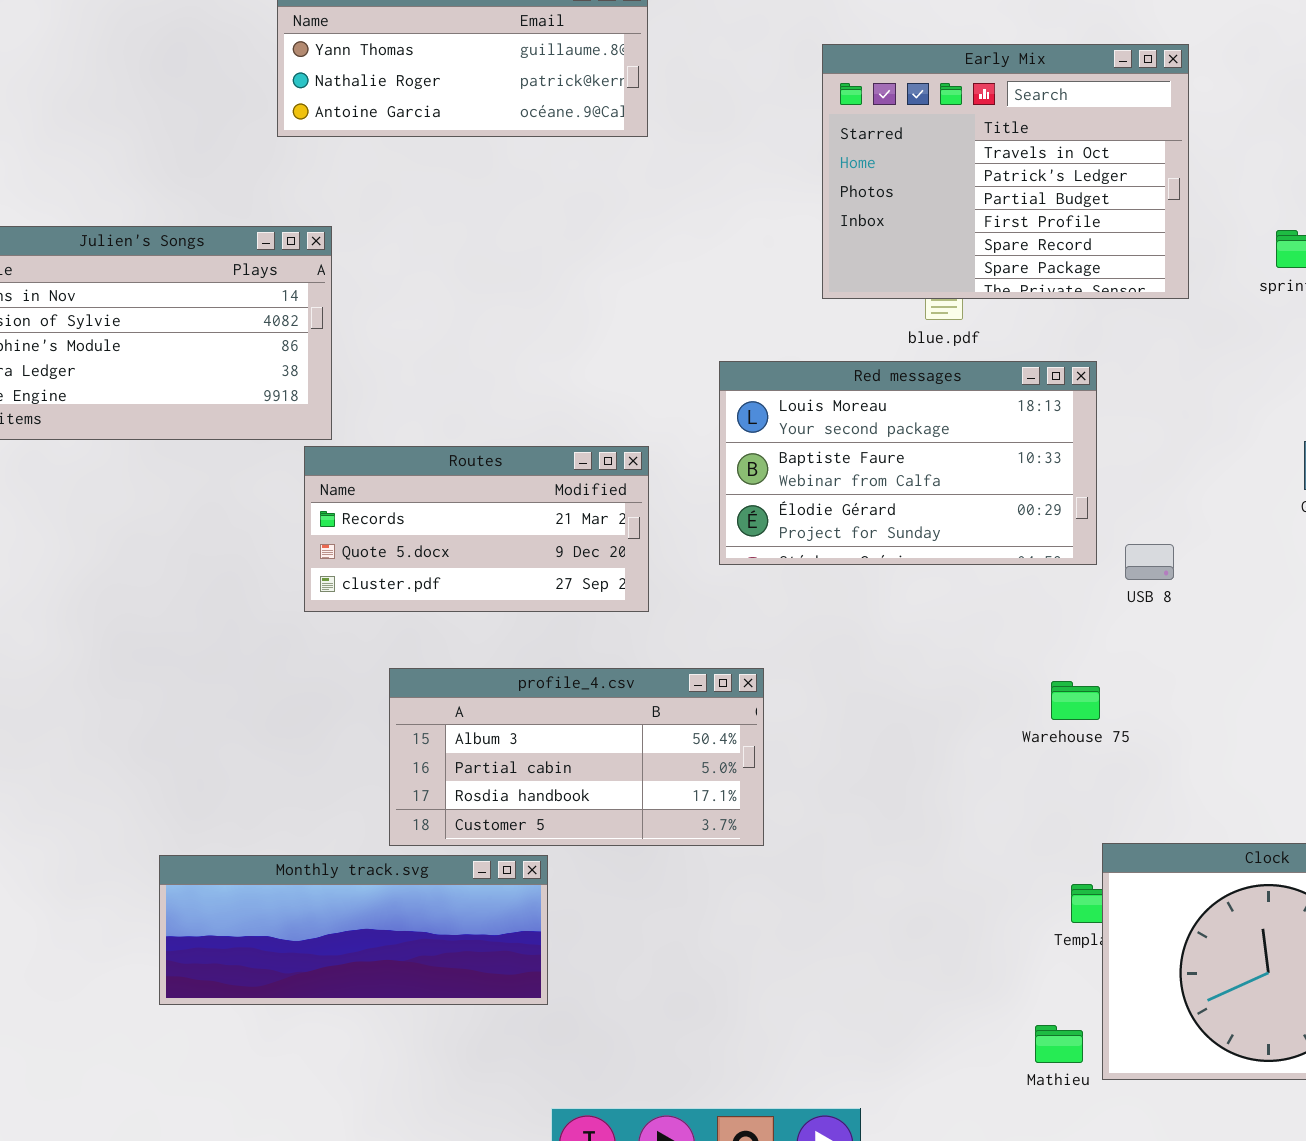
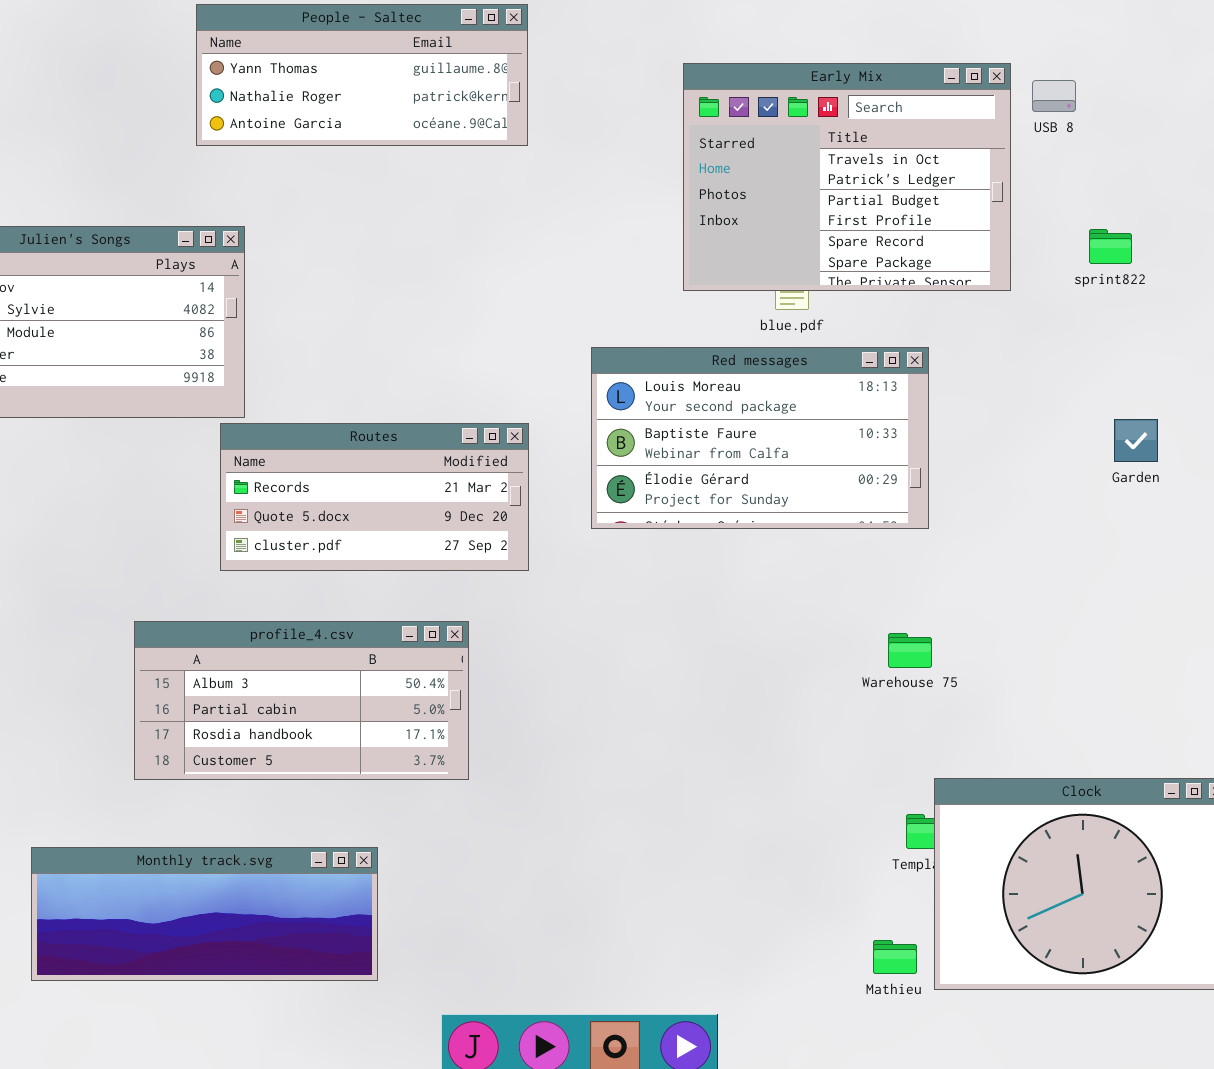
USB 8: [1125,544,1174,580] -> [1032,80,1076,112], moved
profile_4.csv: [389,668,764,846] -> [134,621,469,780], moved
Monthly track.svg: [159,855,548,1005] -> [31,847,378,981], moved

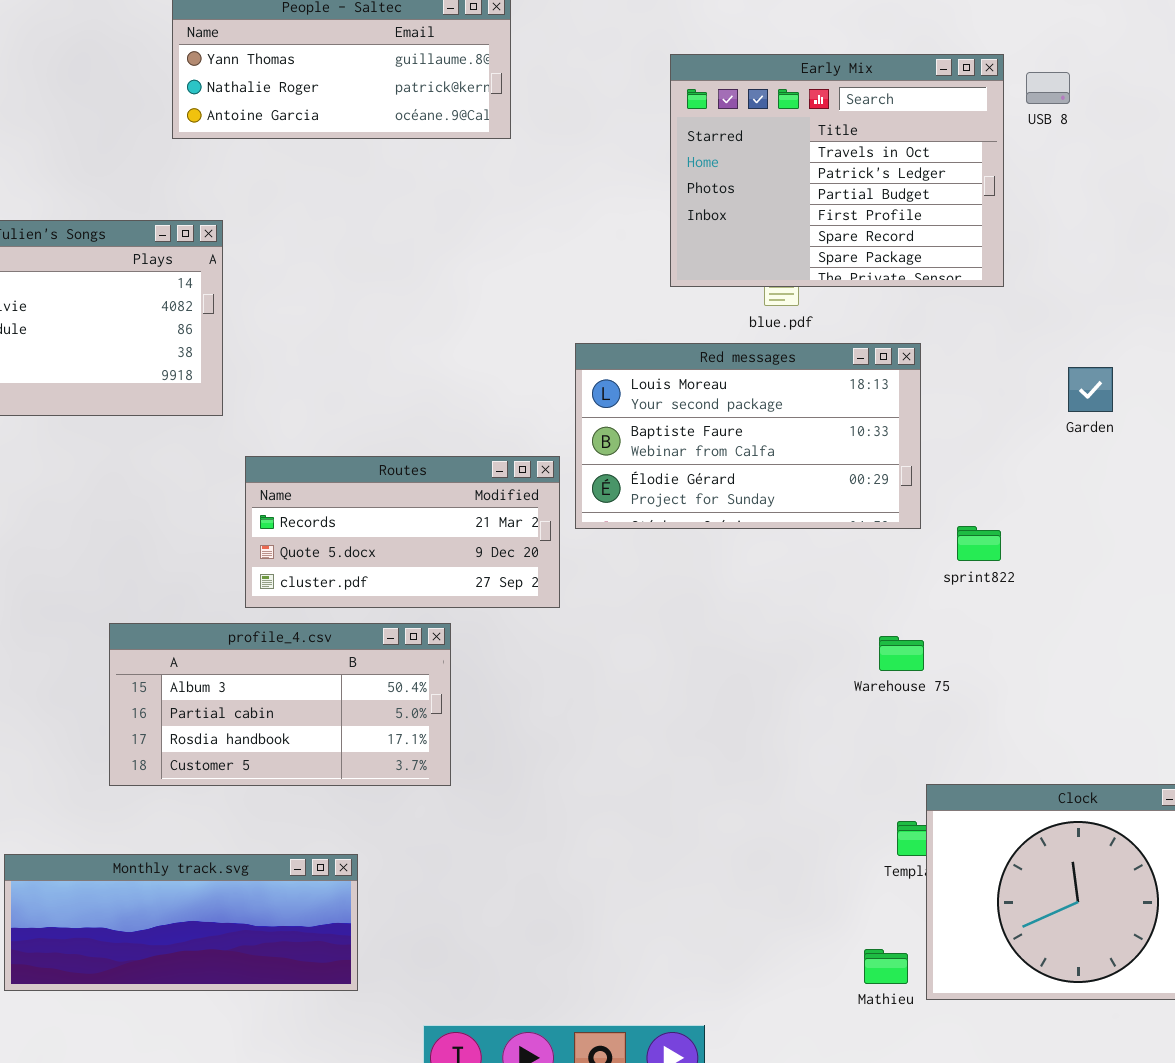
sprint822: [1089,229,1132,264] -> [957,526,1001,561], moved
Garden: [1114,419,1158,462] -> [1068,367,1113,412], moved
Routes: [220,423,529,571] -> [245,456,560,608], moved

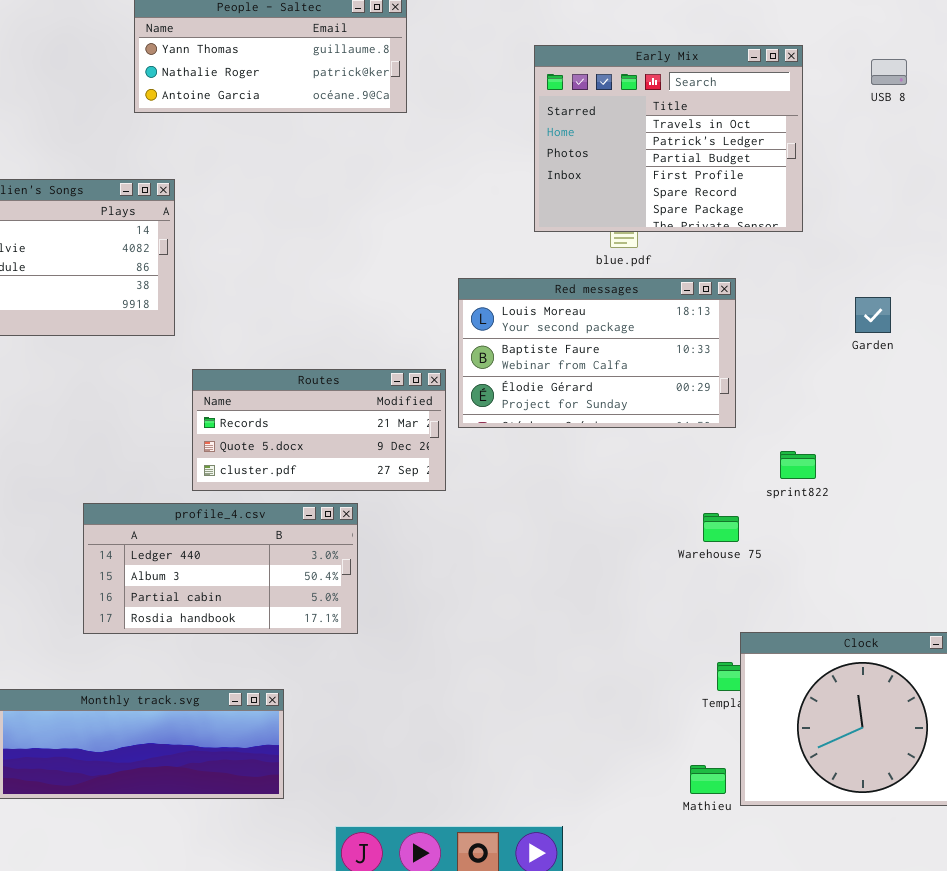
USB 8: [1026,72,1070,104] -> [871,59,907,85], moved
sprint822: [957,526,1001,561] -> [780,451,816,479], moved
profile_4.csv: [109,623,451,786] -> [83,503,358,634], scrolled up 1 row

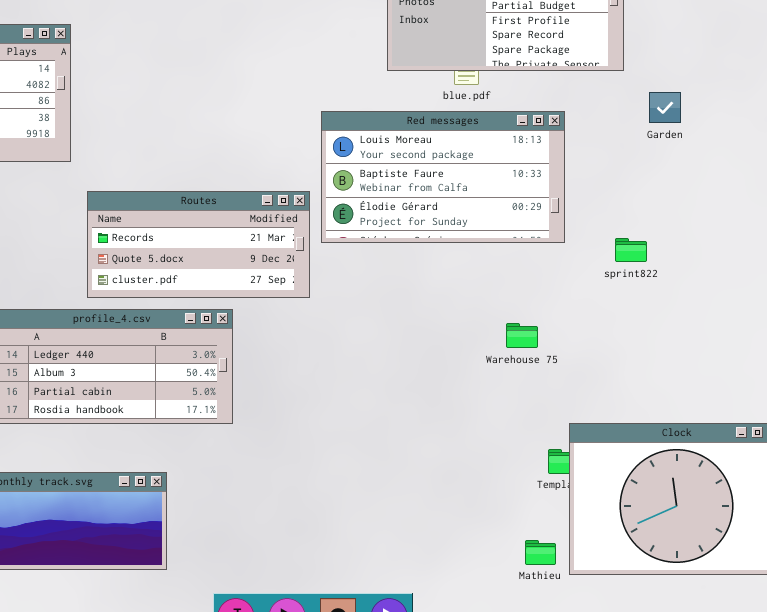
Garden: [855,297,891,333] -> [649,92,681,123], moved
sprint822: [780,451,816,479] -> [615,238,647,262], moved
Warehouse 75: [703,513,739,542] -> [506,323,538,348], moved

